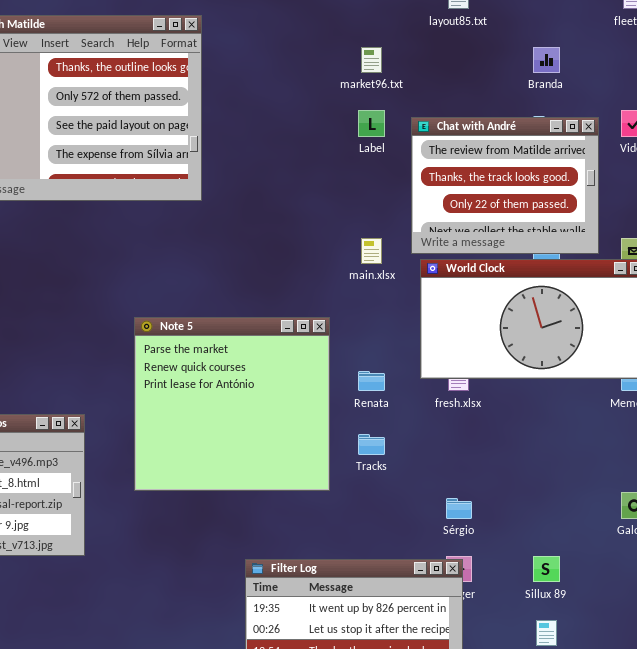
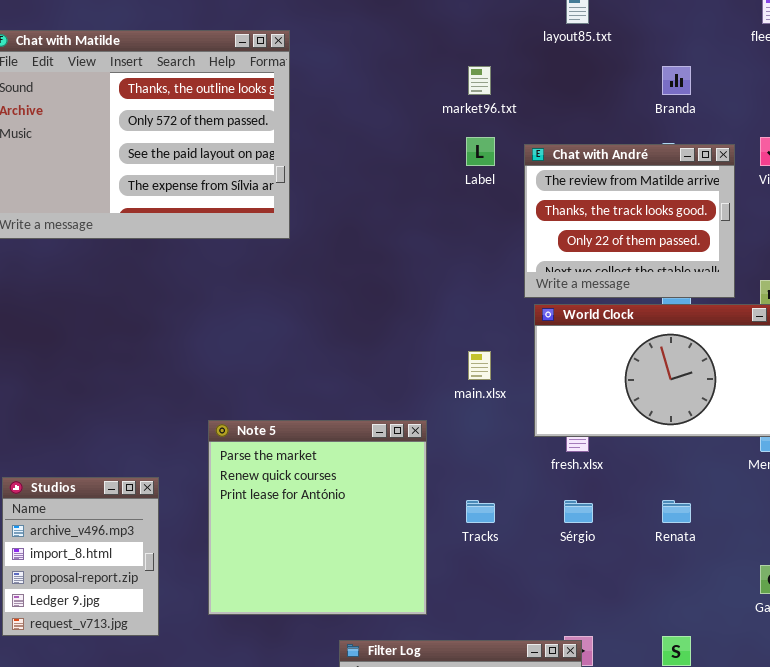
main.xlsx: [361,238,382,264] -> [468,351,491,380], moved
Note 5: [134,317,330,491] -> [208,420,427,615], moved
Renata: [358,371,385,391] -> [662,500,691,523], moved
Sérgio: [446,498,472,519] -> [564,500,593,523], moved

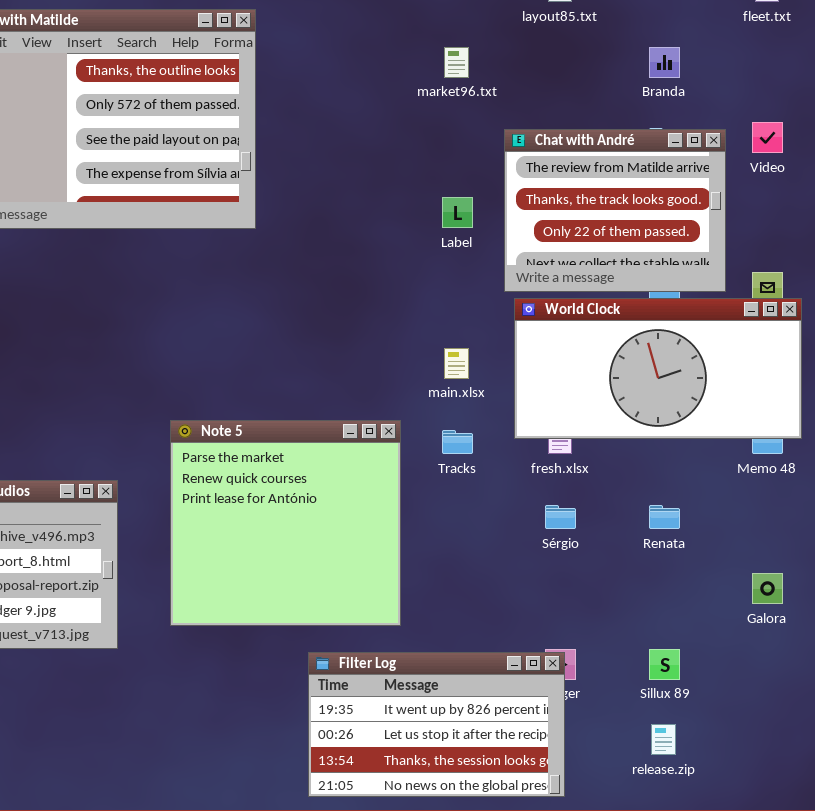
Label: [466,137,495,166] -> [442,197,473,228], moved
Tracks: [466,500,495,523] -> [442,430,473,454], moved

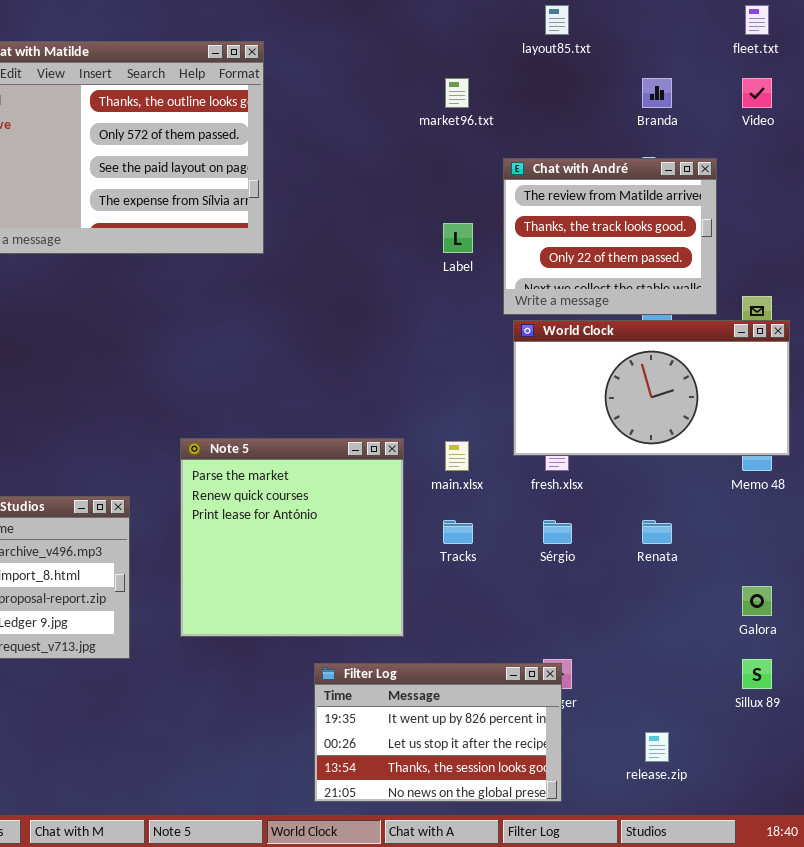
Video: [752,122,783,153] -> [742,78,772,108], moved
main.xlsx: [444,348,469,379] -> [445,441,469,471], moved
Tracks: [442,430,473,454] -> [443,520,473,544], moved
Sillux 89: [649,649,680,680] -> [742,659,772,689], moved

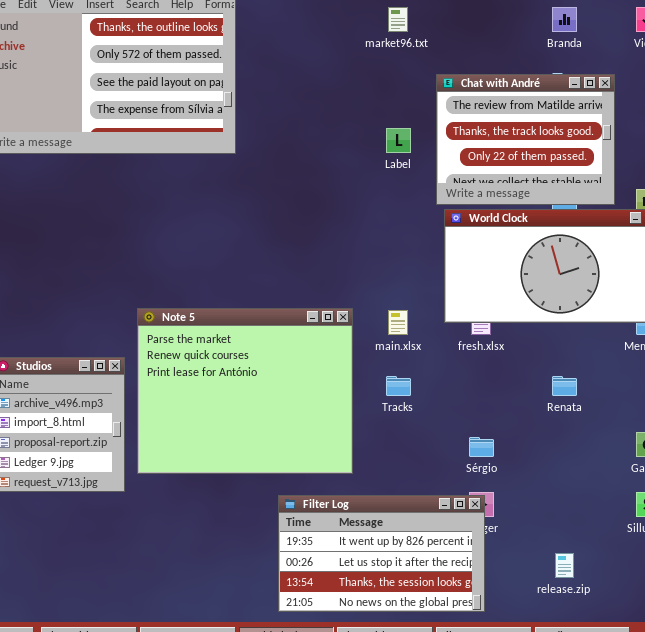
Note 5: [180,438,404,637] -> [137,308,353,474], resized
Sérgio: [543,520,572,544] -> [469,437,494,457], moved

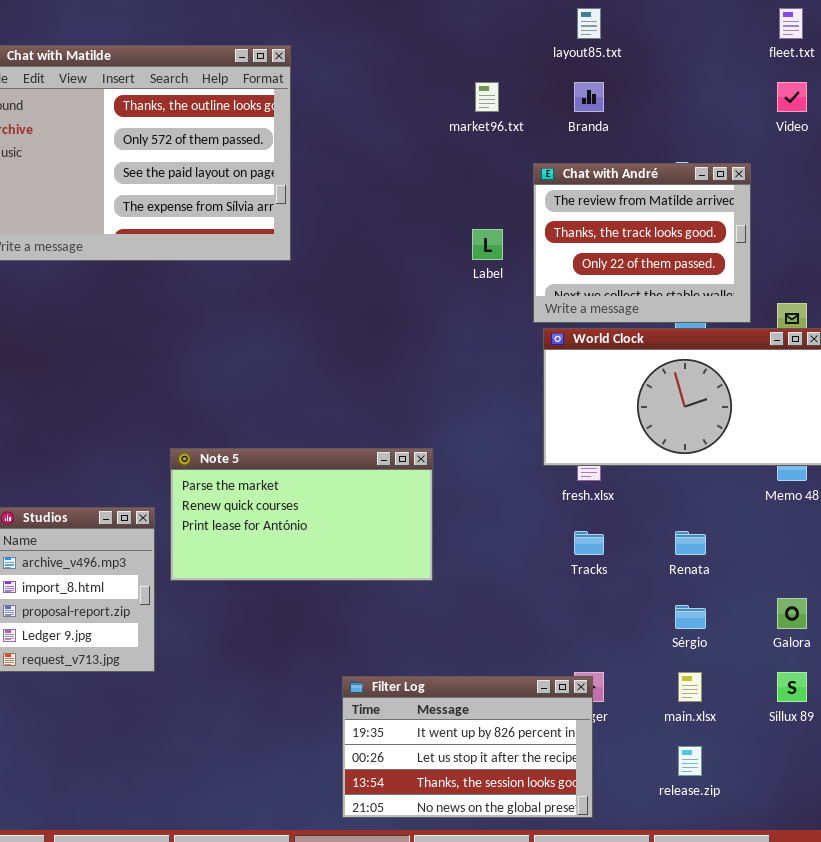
Branda: [552,7,577,32] -> [574,82,604,112], moved
Note 5: [137,308,353,474] -> [170,448,433,581], resized
main.xlsx: [388,310,408,335] -> [678,672,702,702], moved
Tracks: [386,376,411,396] -> [574,531,604,555], moved
Sérgio: [469,437,494,457] -> [675,605,706,629], moved

